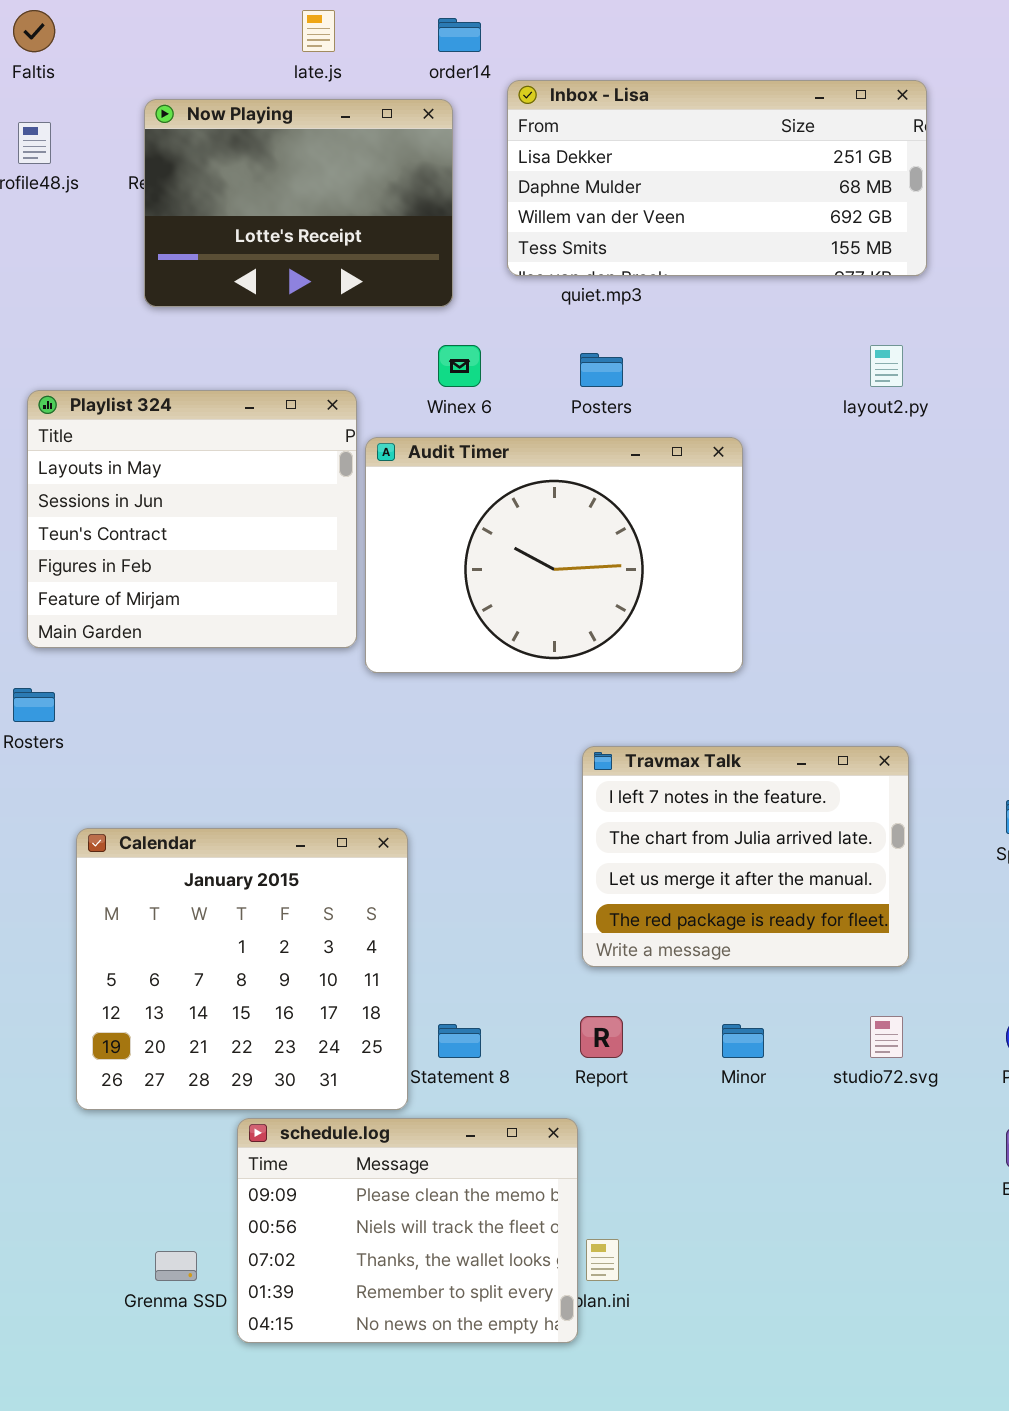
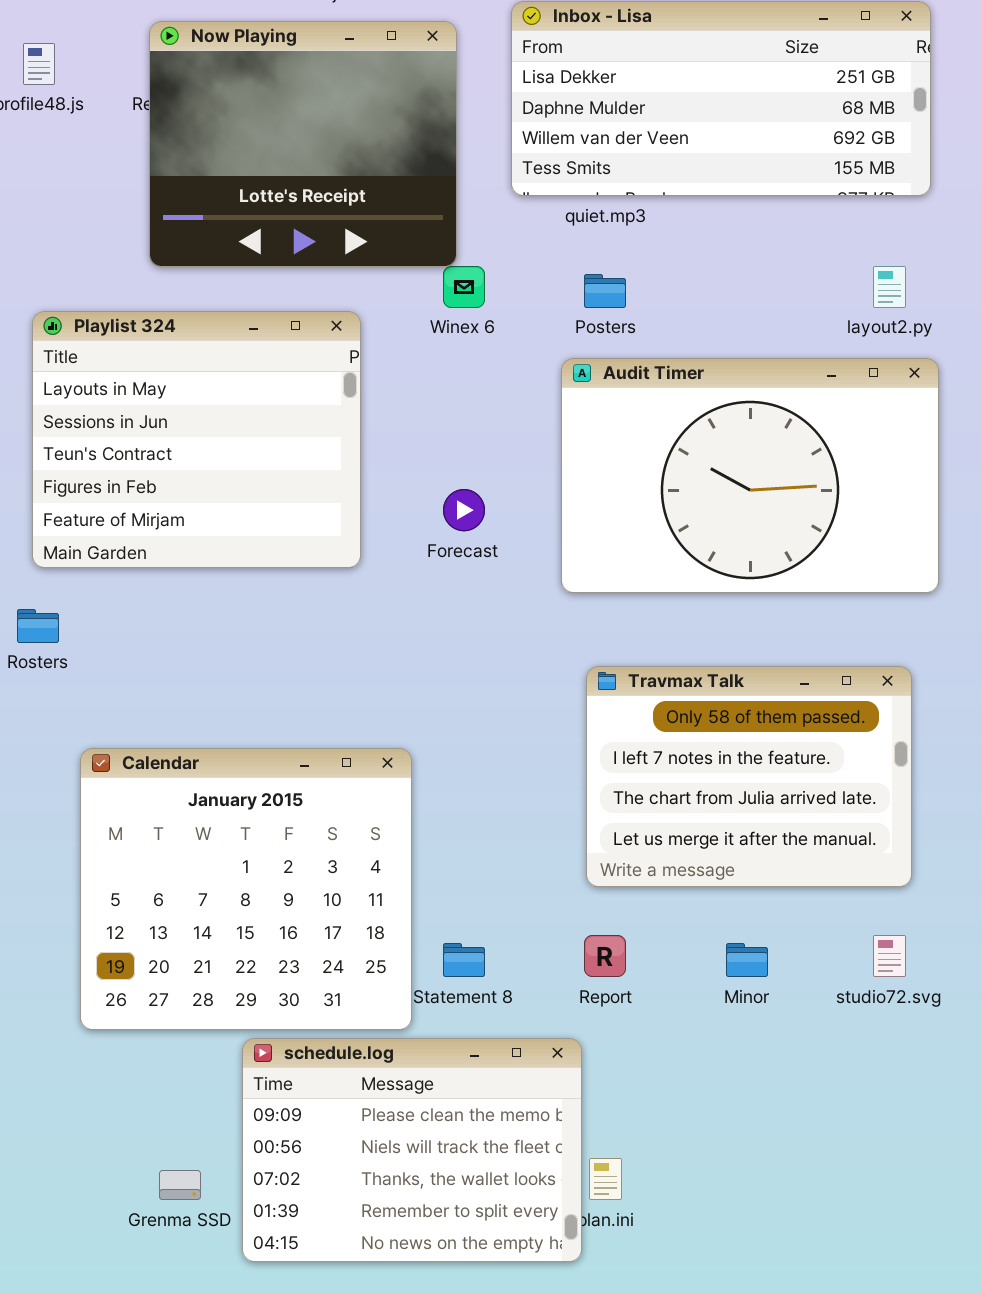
Now Playing: [144,99,453,307] -> [149,21,457,267], resized
Audit Timer: [365,437,743,673] -> [561,358,939,593], moved
Travmax Talk: [582,746,909,967] -> [586,666,912,887], scrolled up 1 row

